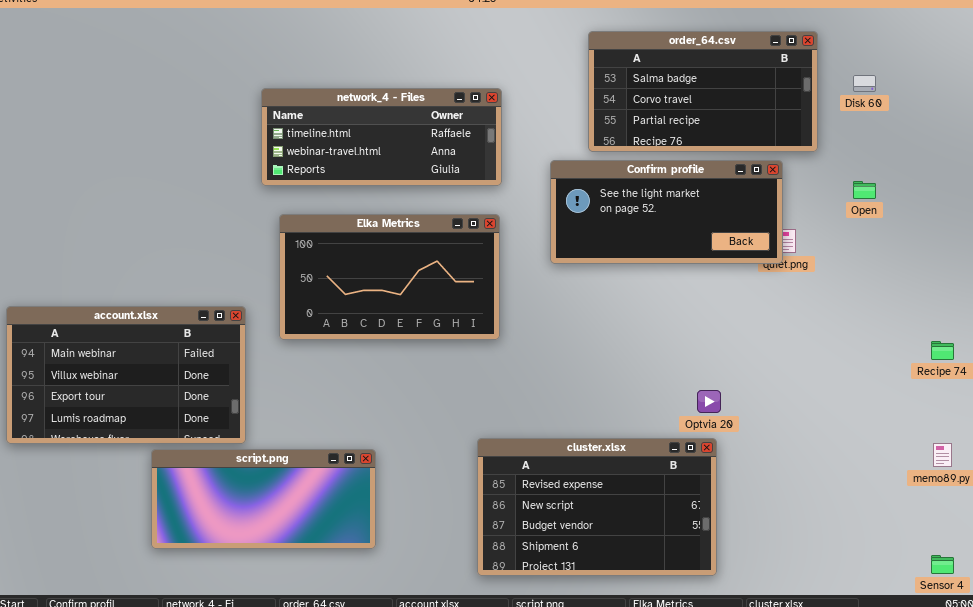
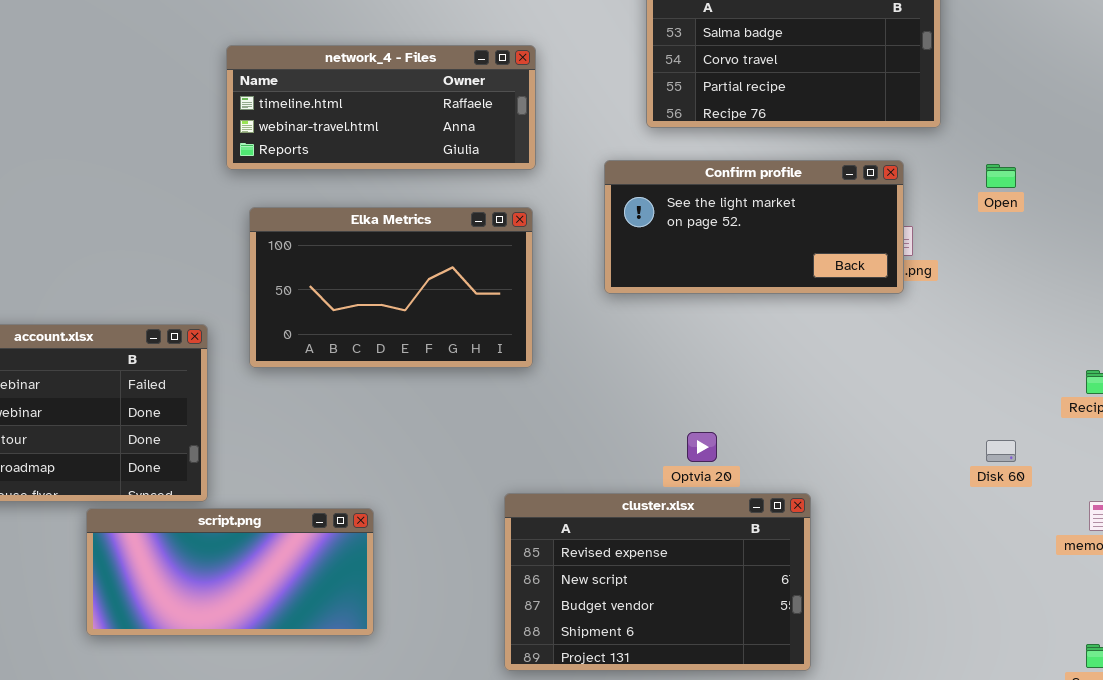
Disk 60: [853,75,876,92] -> [986,440,1016,462], moved
Confirm profile: [550,160,783,264] -> [604,160,904,294], moved
Optvia 20: [697,390,721,413] -> [687,432,717,462], moved

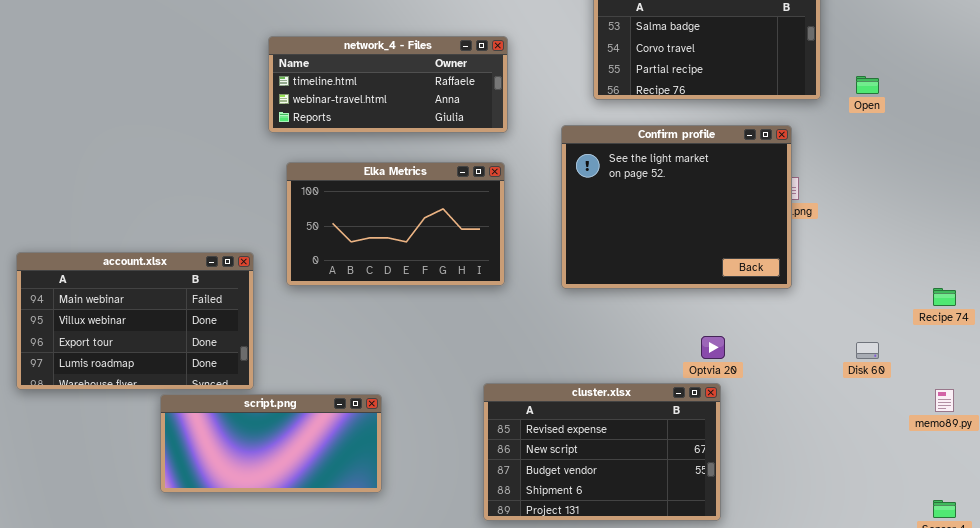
Confirm profile: [604,160,904,294] -> [561,125,792,289], resized
Open: [986,164,1016,188] -> [856,76,879,94], moved
Optvia 20: [687,432,717,462] -> [701,336,725,359], moved

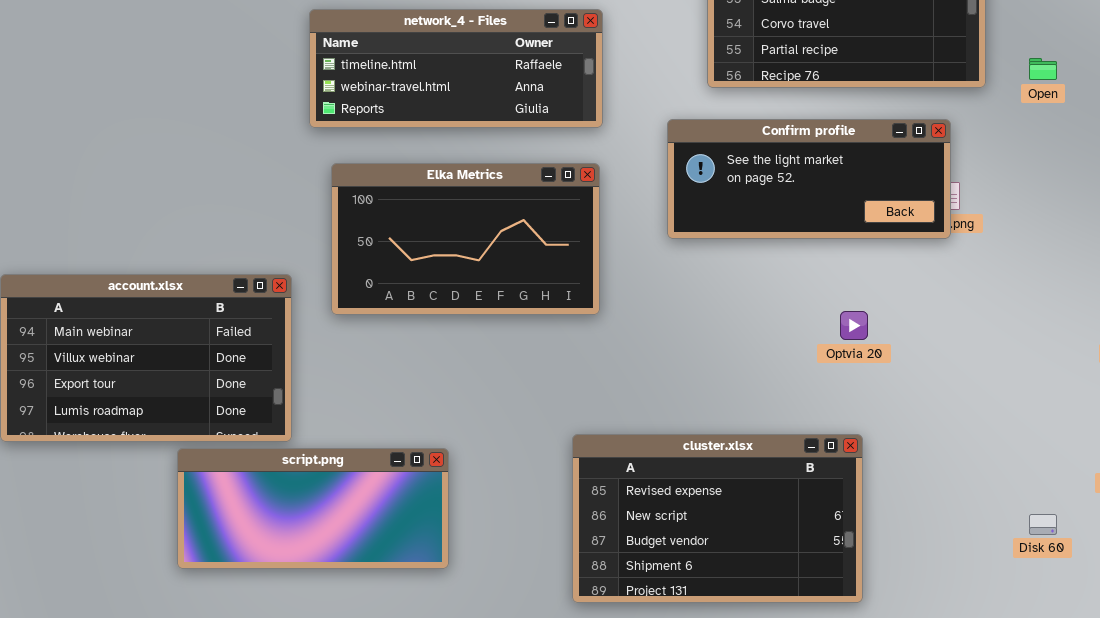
Confirm profile: [561,125,792,289] -> [667,119,951,239], resized
Optvia 20: [701,336,725,359] -> [840,311,868,340], moved
Disk 60: [856,342,879,359] -> [1029,514,1057,535], moved

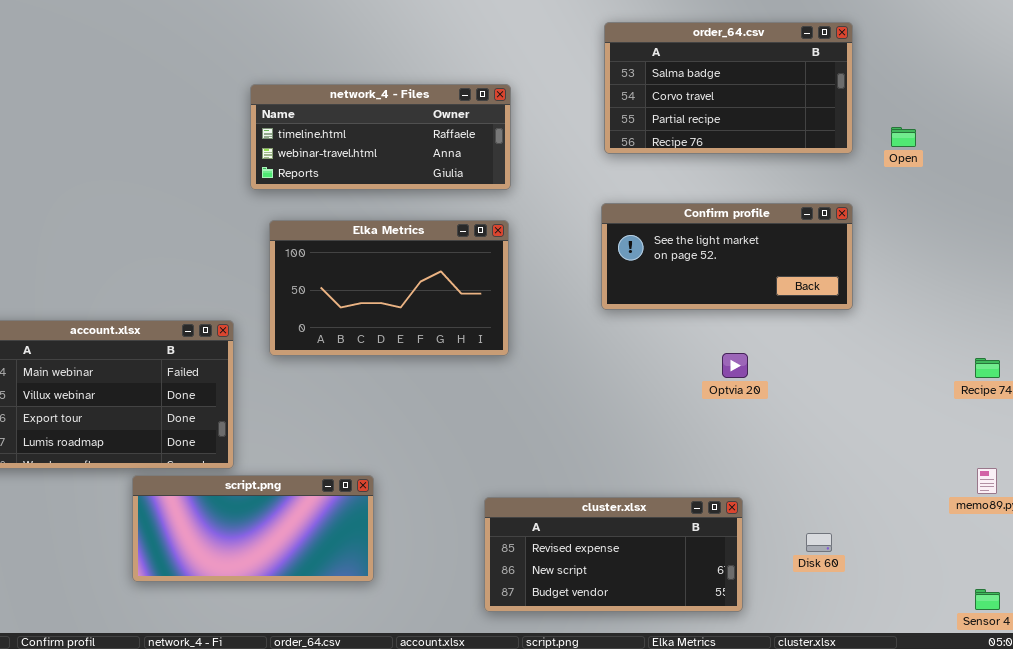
Confirm profile: [667,119,951,239] -> [601,203,853,310], moved
cluster.xlsx: [572,434,863,603] -> [484,497,743,612], resized
Disk 60: [1029,514,1057,535] -> [806,533,832,552], moved

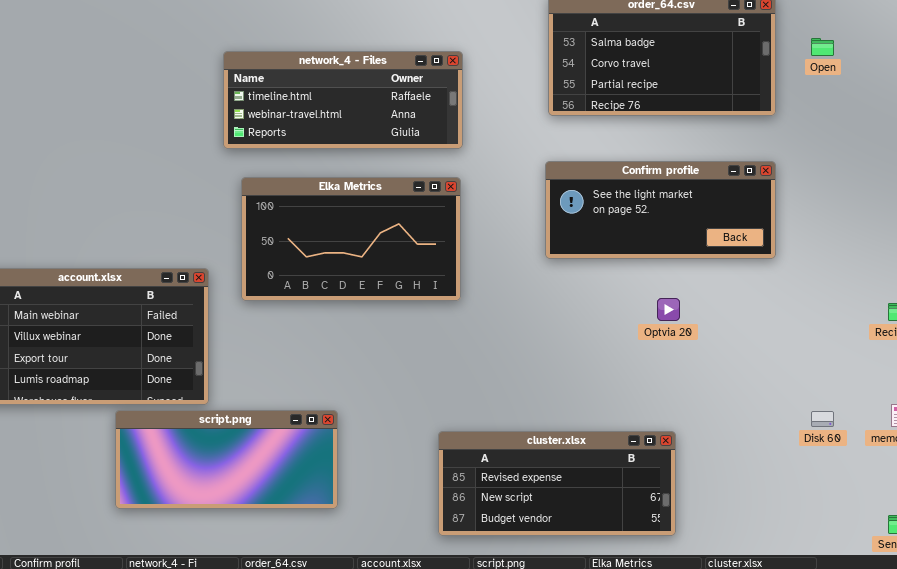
Open: [891,127,916,147] -> [811,38,834,56], moved
Disk 60: [806,533,832,552] -> [811,411,834,427], moved

